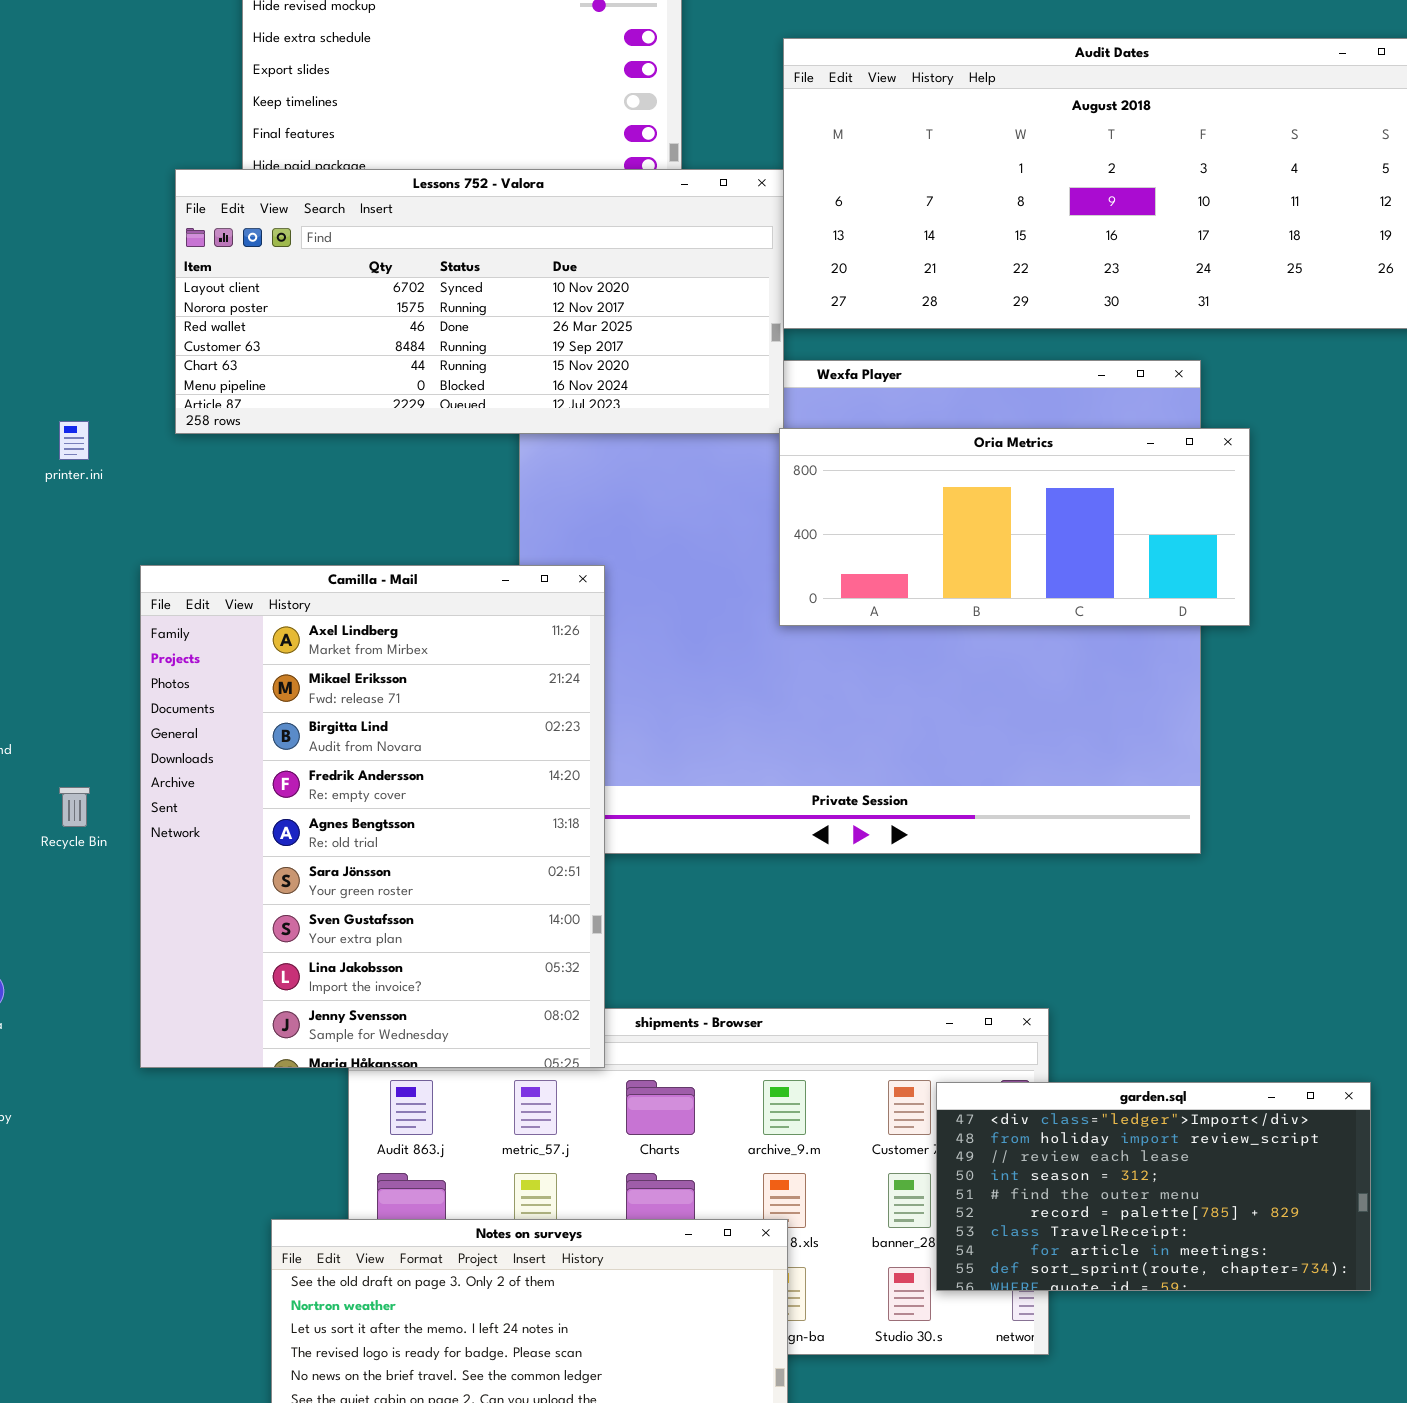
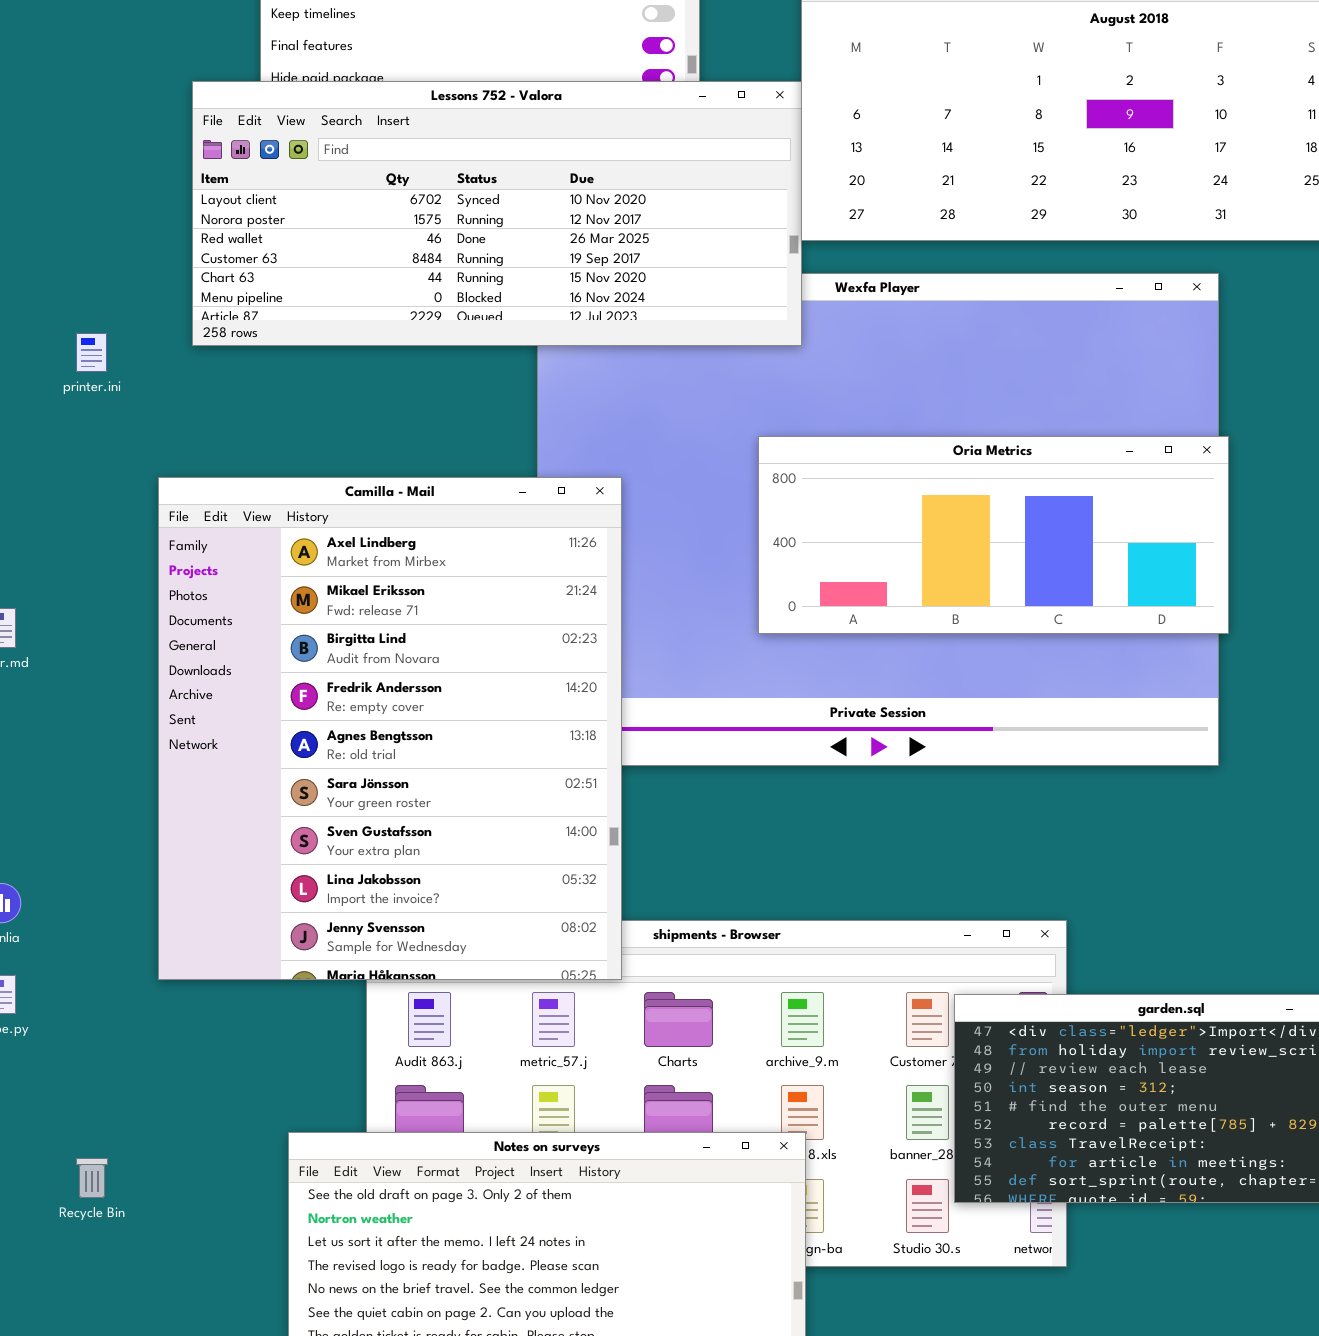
Oria Metrics: [779,428,1250,626] -> [758,436,1229,634], moved
Recycle Bin: [59,787,90,827] -> [76,1158,108,1198], moved

